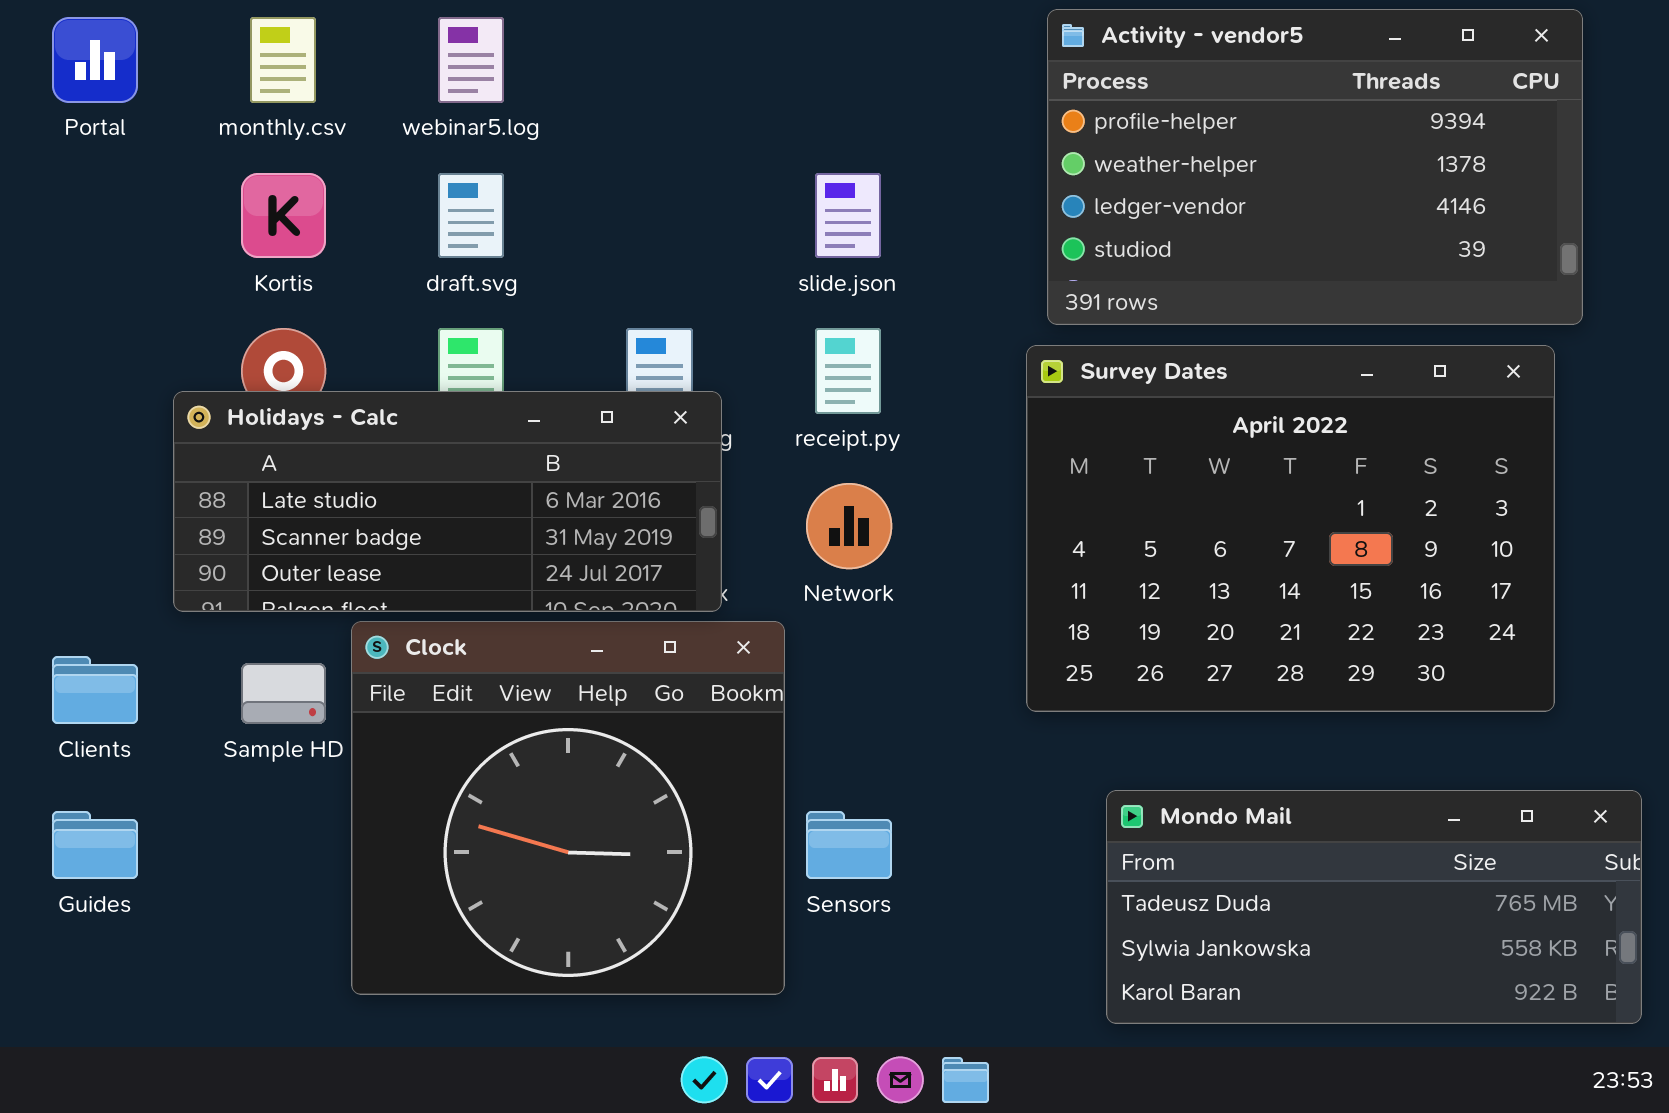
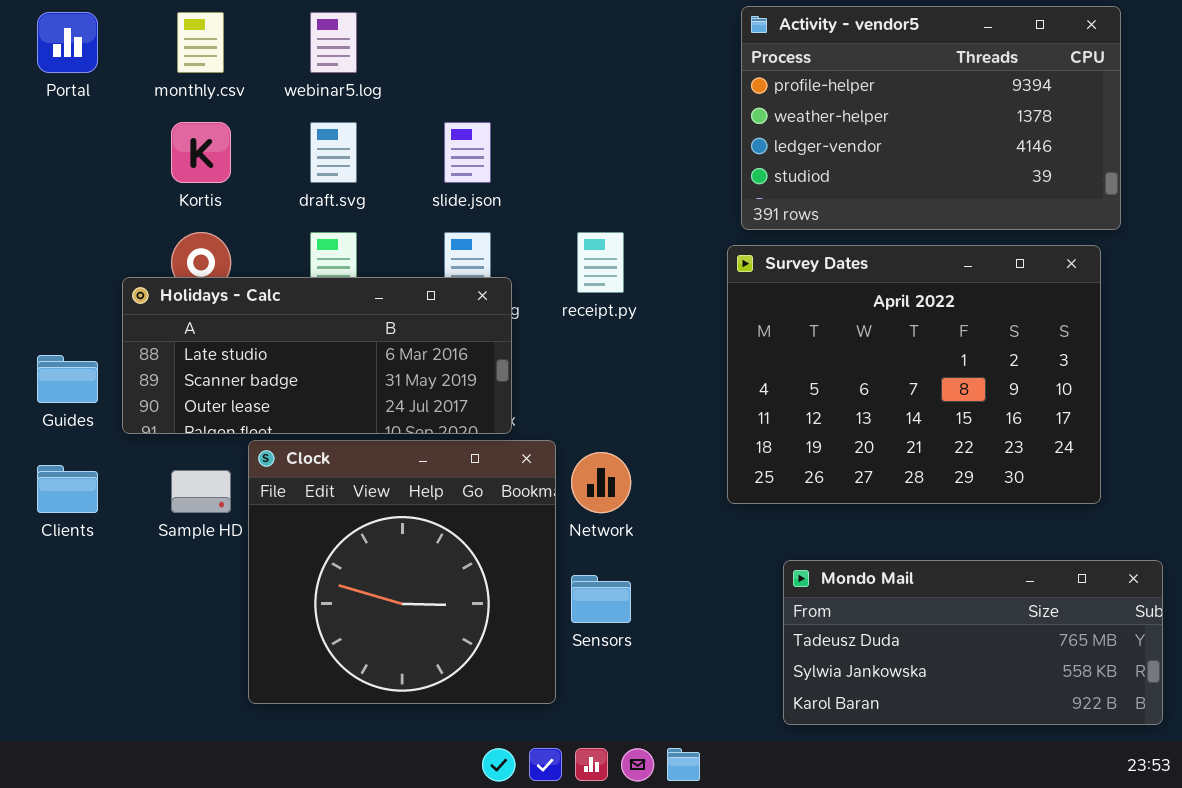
slide.json: [815,173,881,258] -> [444,122,491,183], moved
Network: [806,483,892,569] -> [571,452,631,513], moved
Guides: [52,811,138,879] -> [37,355,98,403], moved

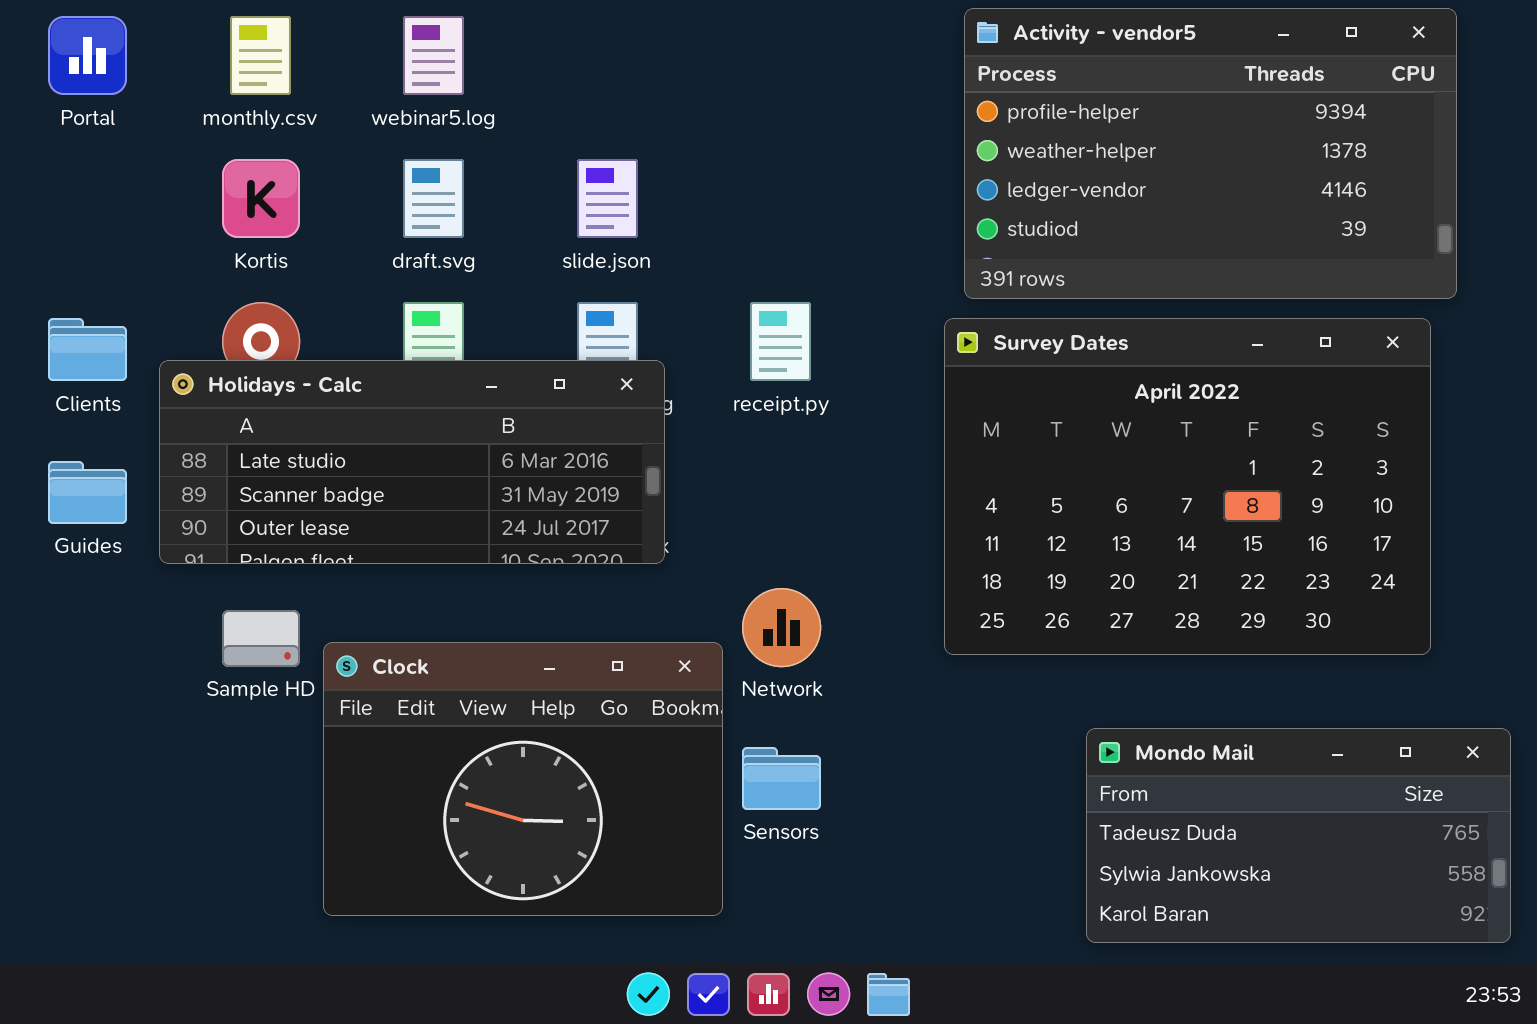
Clock: [248,440,556,704] -> [323,642,723,916], resized
Clients: [37,465,98,513] -> [48,318,127,381], moved
Mondo Mail: [783,560,1163,725] -> [1086,728,1511,943], resized

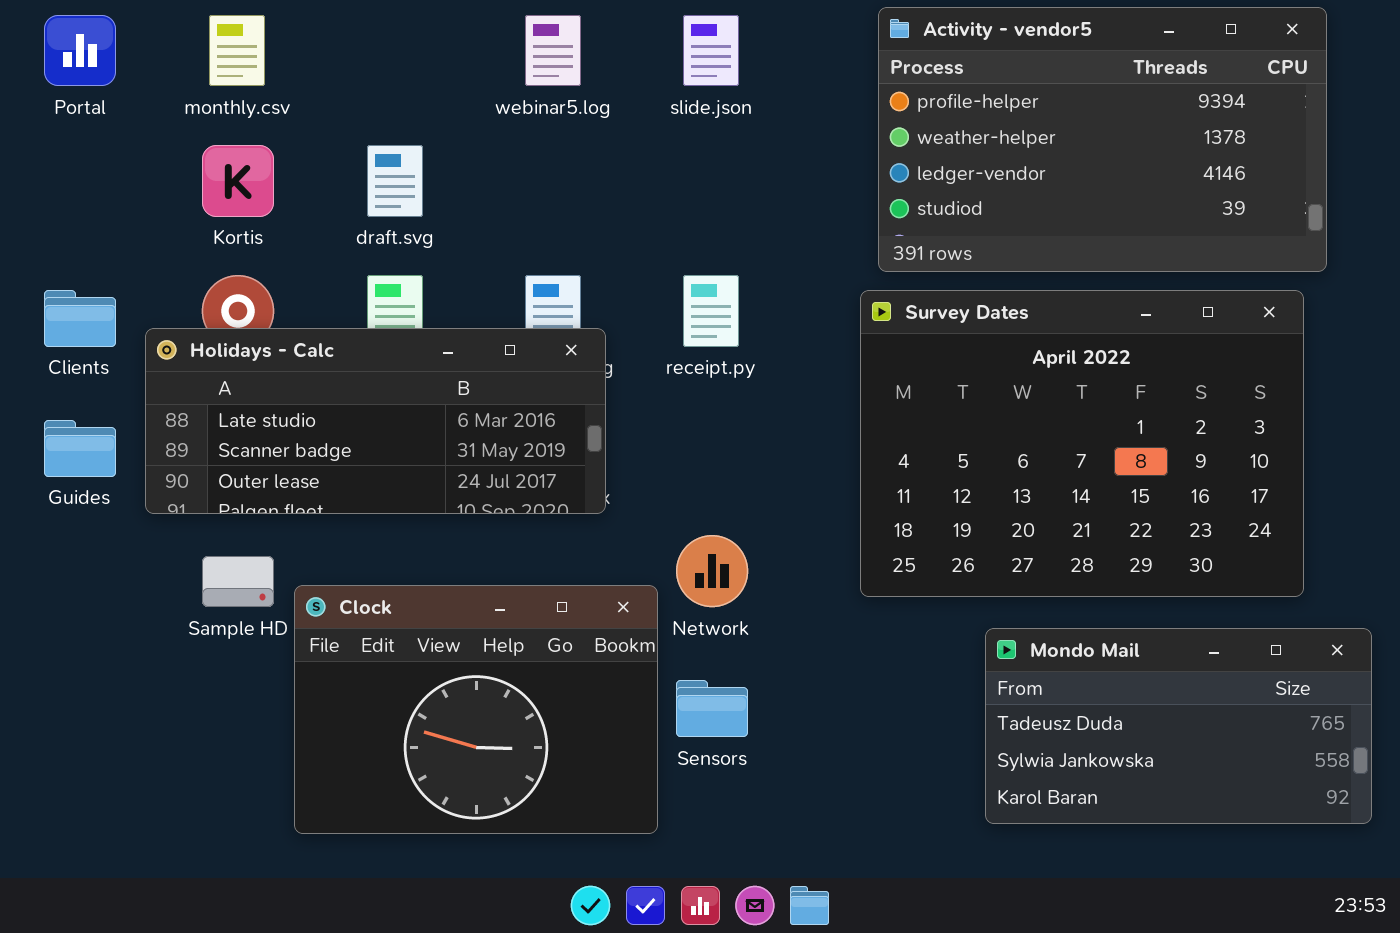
webinar5.log: [403,16,464,95] -> [525,15,581,86], moved
slide.json: [577,159,638,238] -> [683,15,739,86], moved
Mondo Mail: [1086,728,1511,943] -> [985,628,1372,824], moved

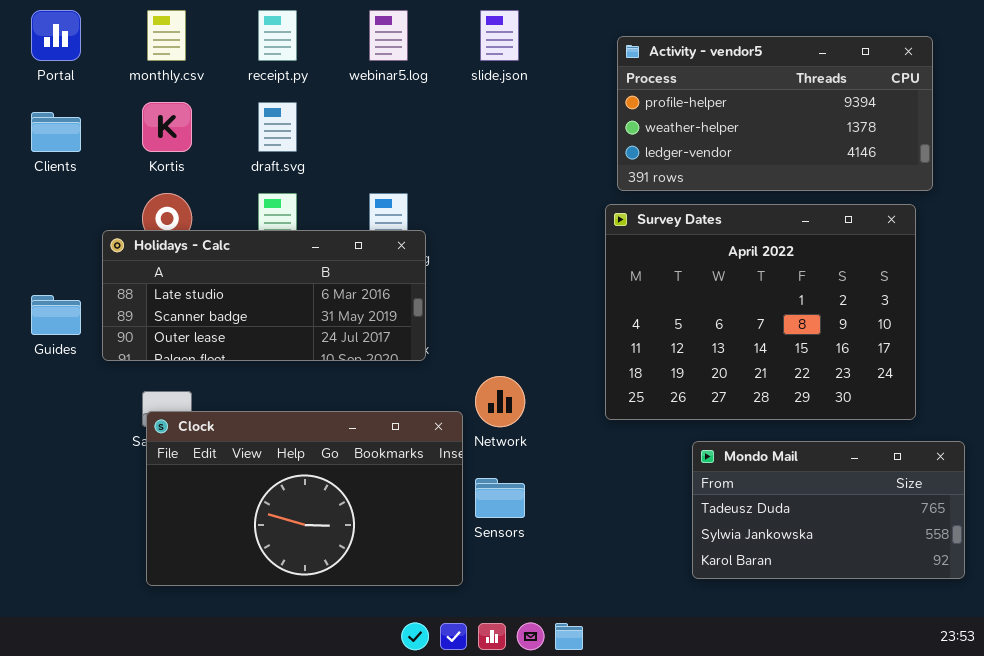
Activity - vendor5: [878,7,1327,272] -> [617,36,933,191], resized
receipt.py: [683,275,739,347] -> [258,10,297,61], moved
Clients: [44,290,116,347] -> [31,112,81,152], moved
Clock: [294,585,658,834] -> [146,411,463,586], resized

